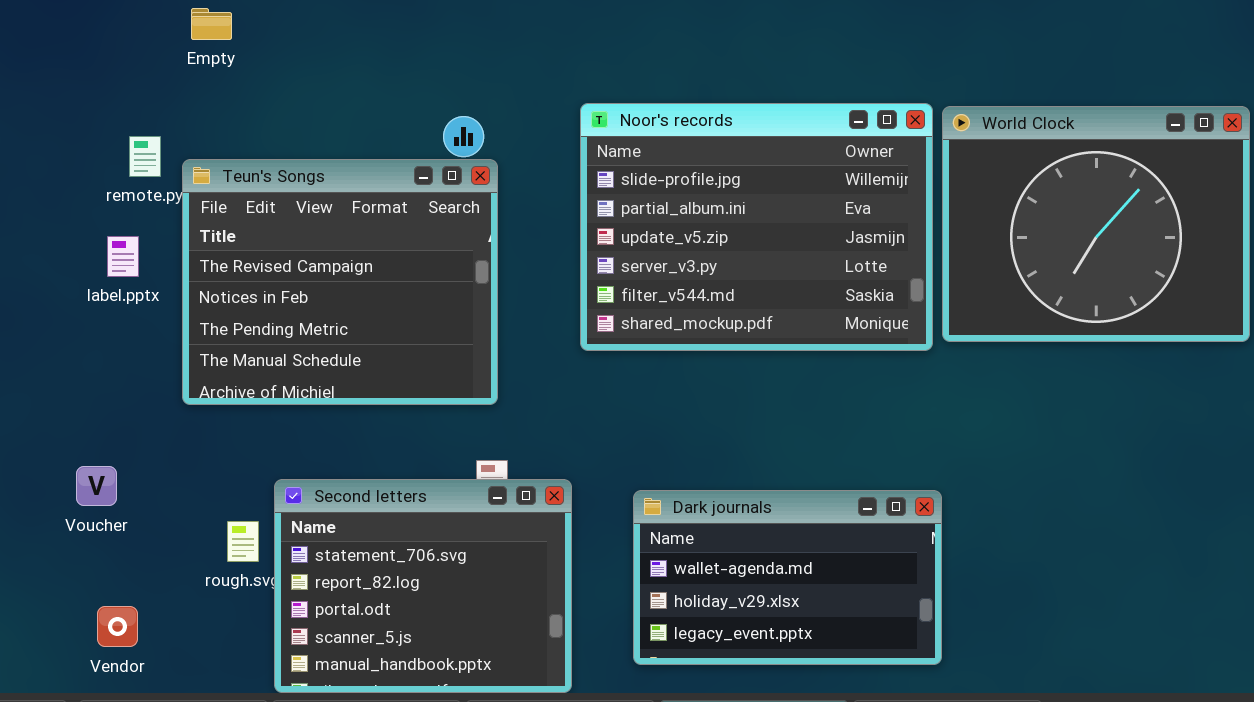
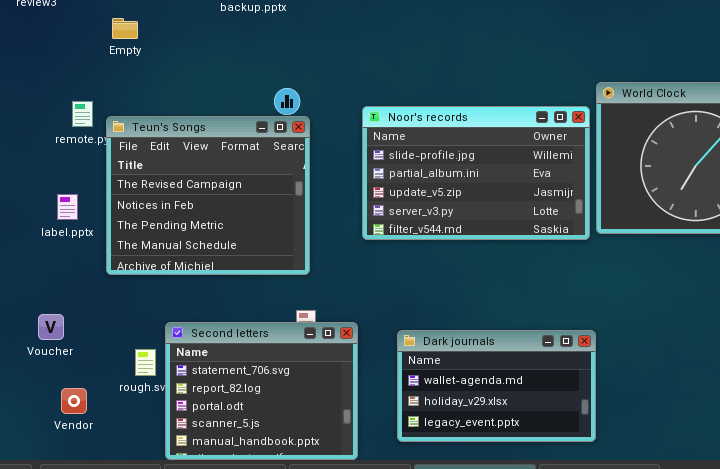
Noor's records: [580,103,933,351] -> [362,106,590,240], resized
label.pptx: [107,236,139,277] -> [57,194,78,220], moved
Vendor: [97,606,138,647] -> [61,388,87,414], moved

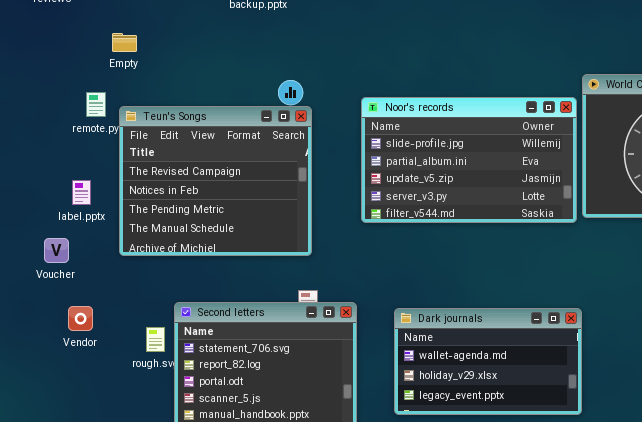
Empty: [112,18,138,39] -> [112,33,137,52], moved
Voucher: [38,314,64,340] -> [44,238,69,263], moved
Vendor: [61,388,87,414] -> [68,306,93,331], moved

